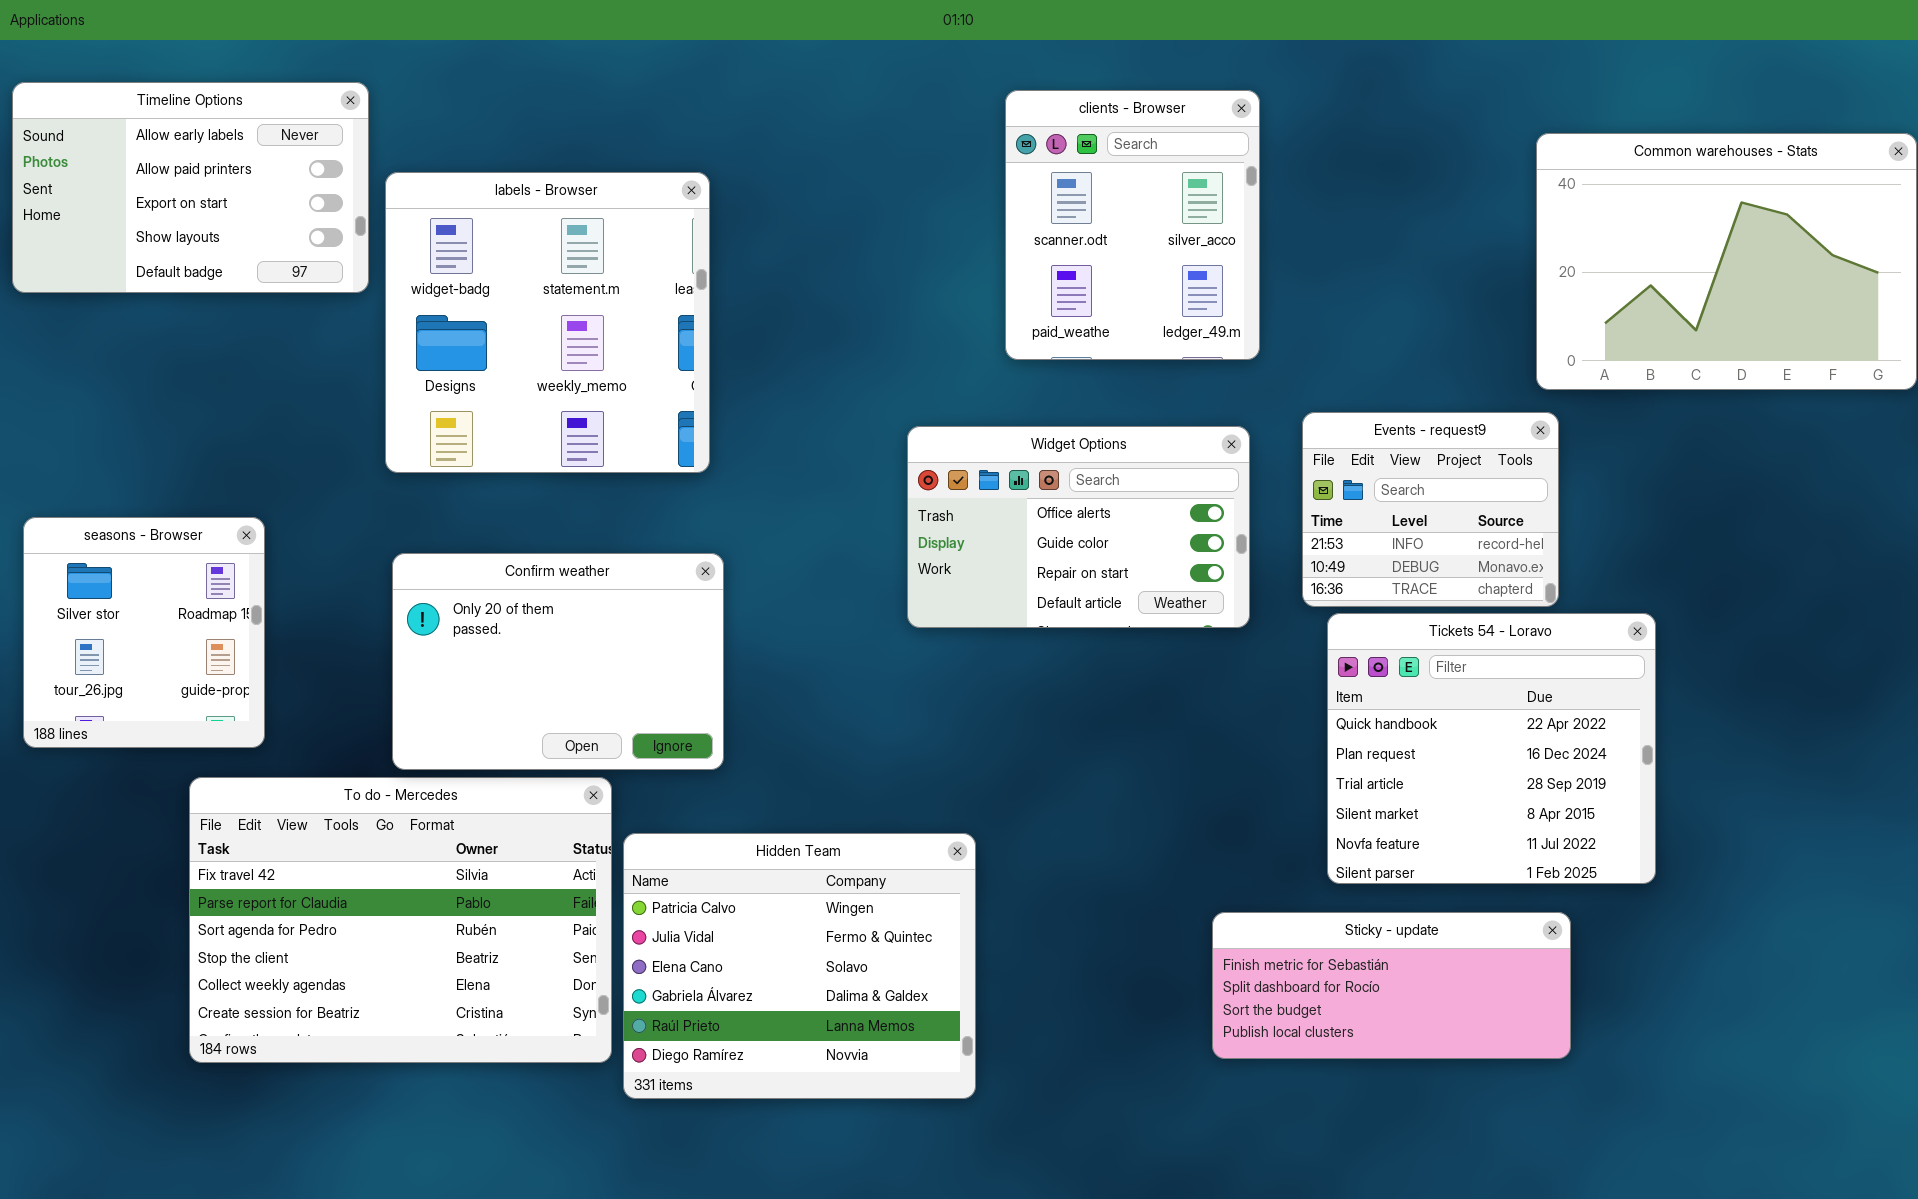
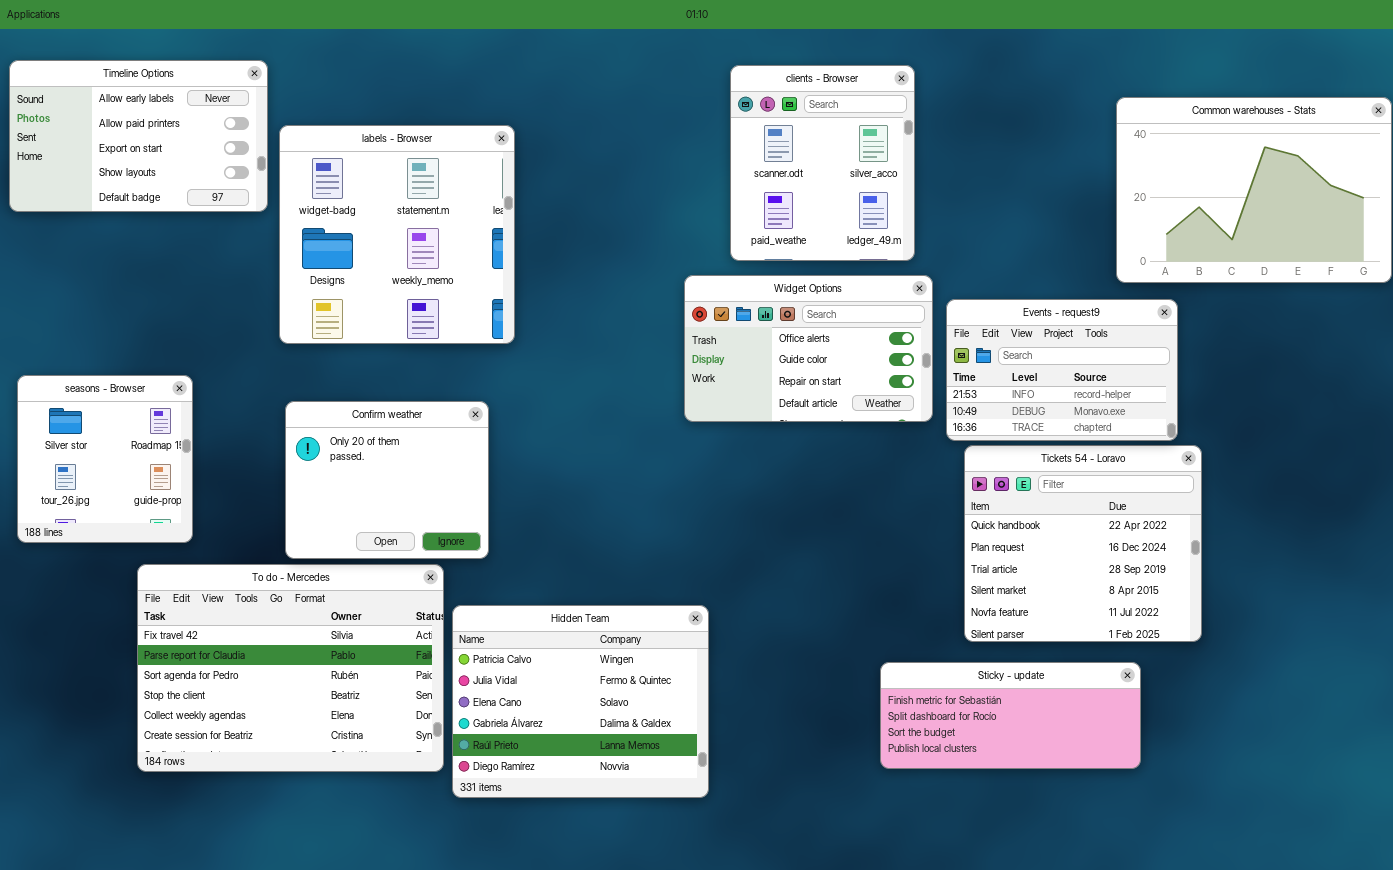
Events - request9: [1302,412,1559,607] -> [946,299,1178,441], resized
Widget Options: [907,426,1250,628] -> [684,275,933,422], moved
Confirm weather: [392,553,724,770] -> [285,401,489,559], resized

